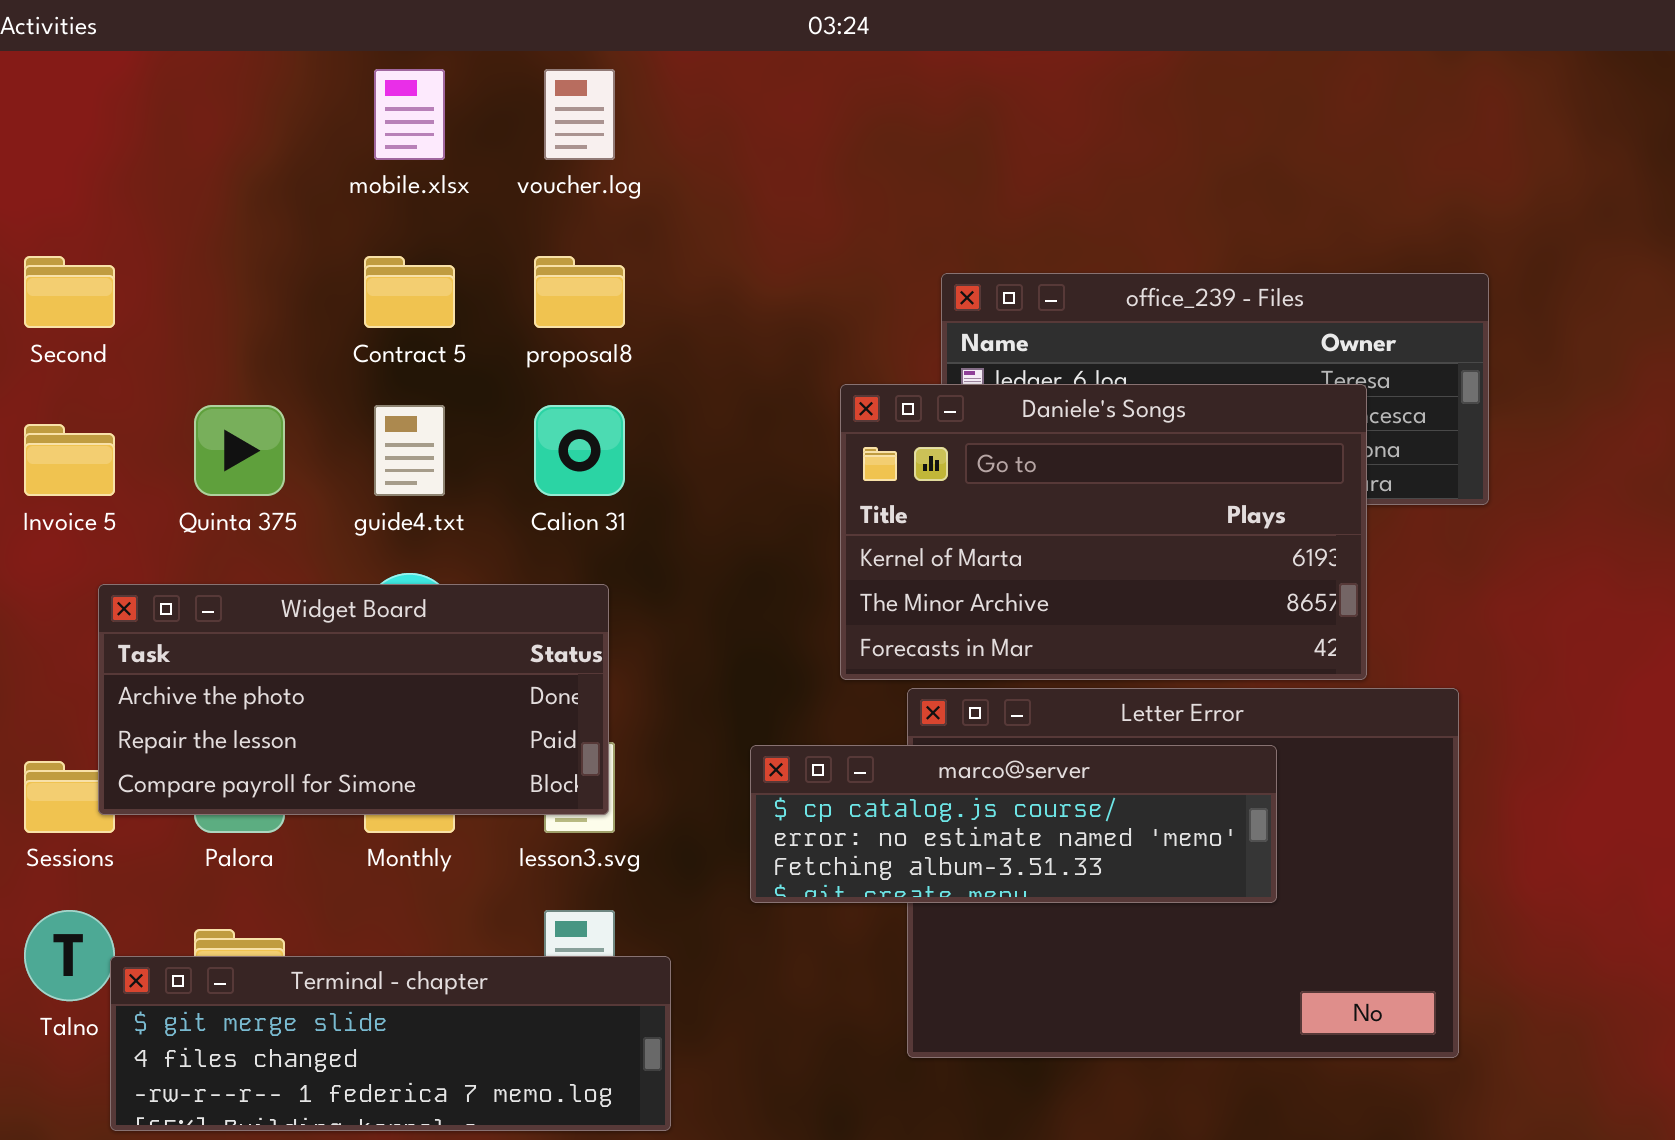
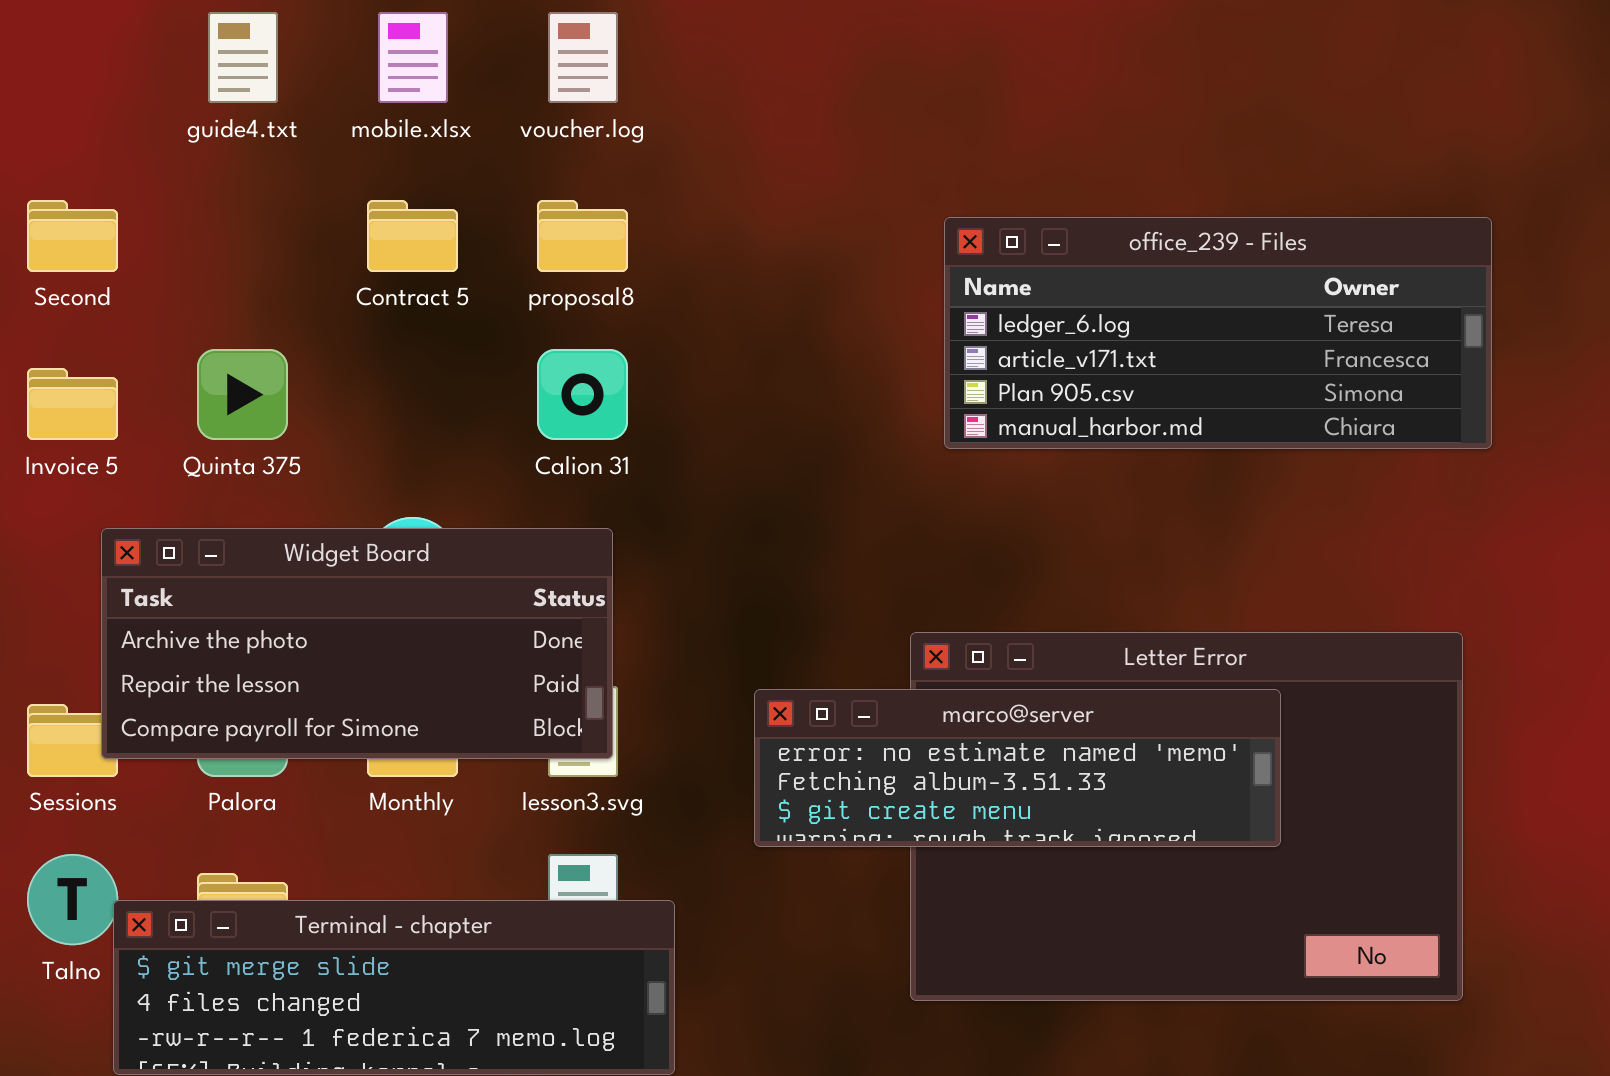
Daniele's Songs: [840,384,1367,680] -> none, closed
guide4.txt: [374,405,445,496] -> [208,12,278,103], moved
marco@server: [750,745,1277,903] -> [754,689,1281,847], scrolled down 1 row

